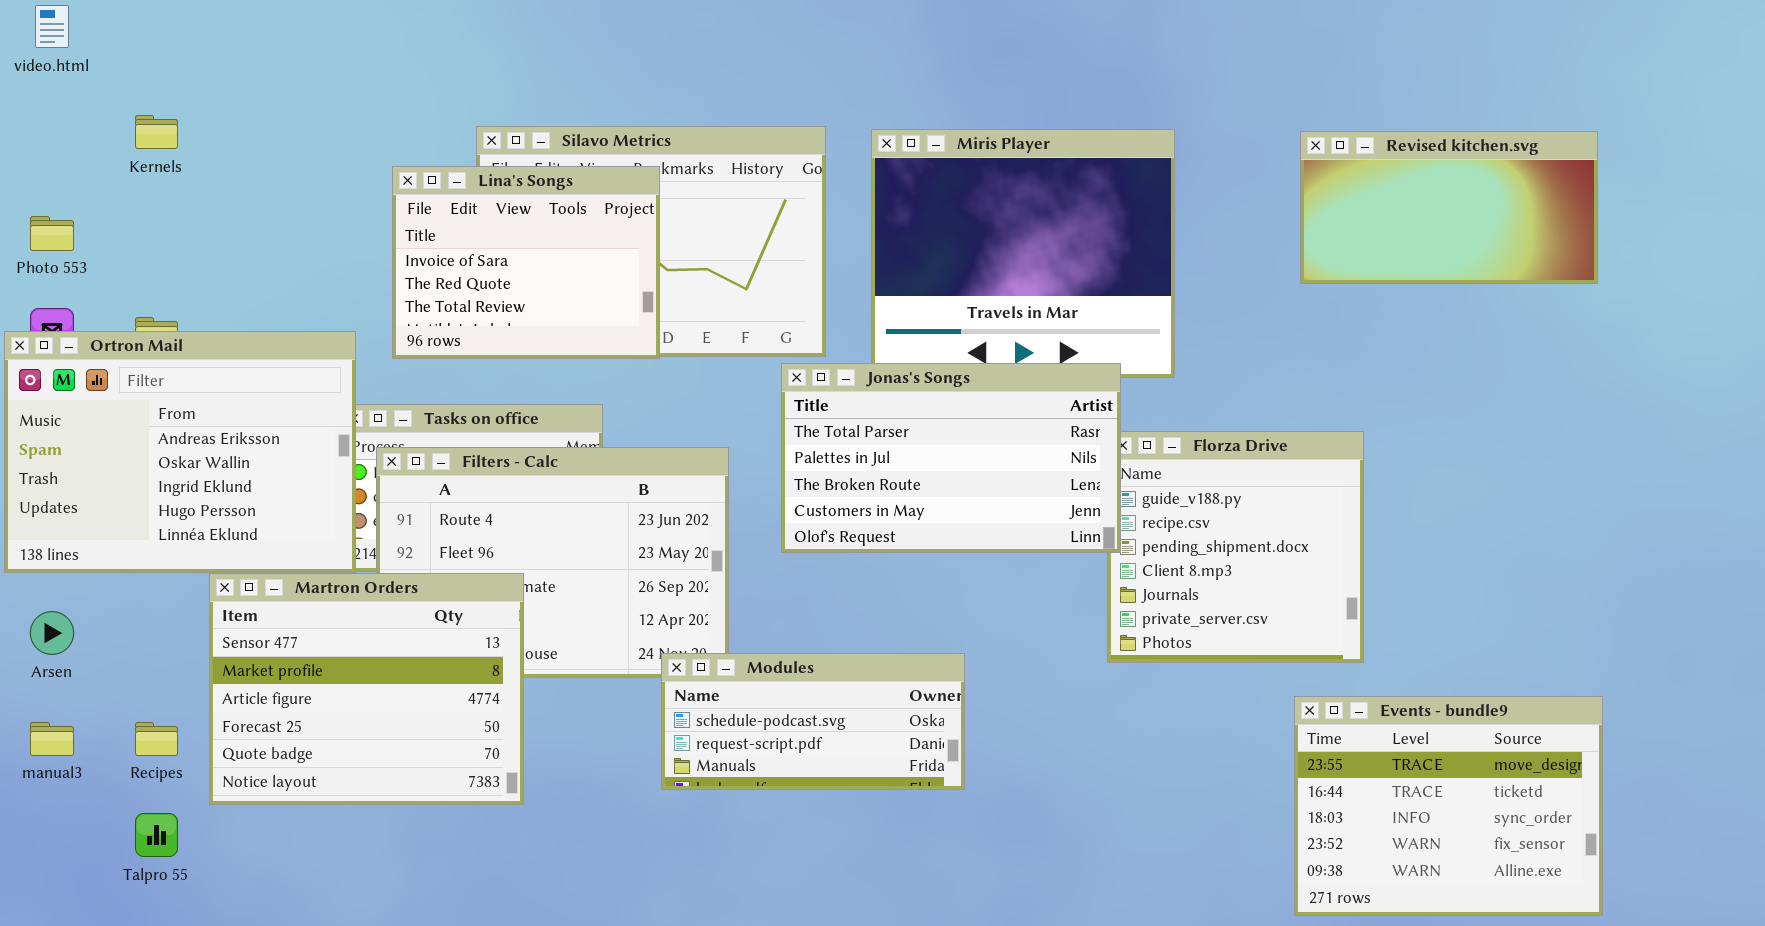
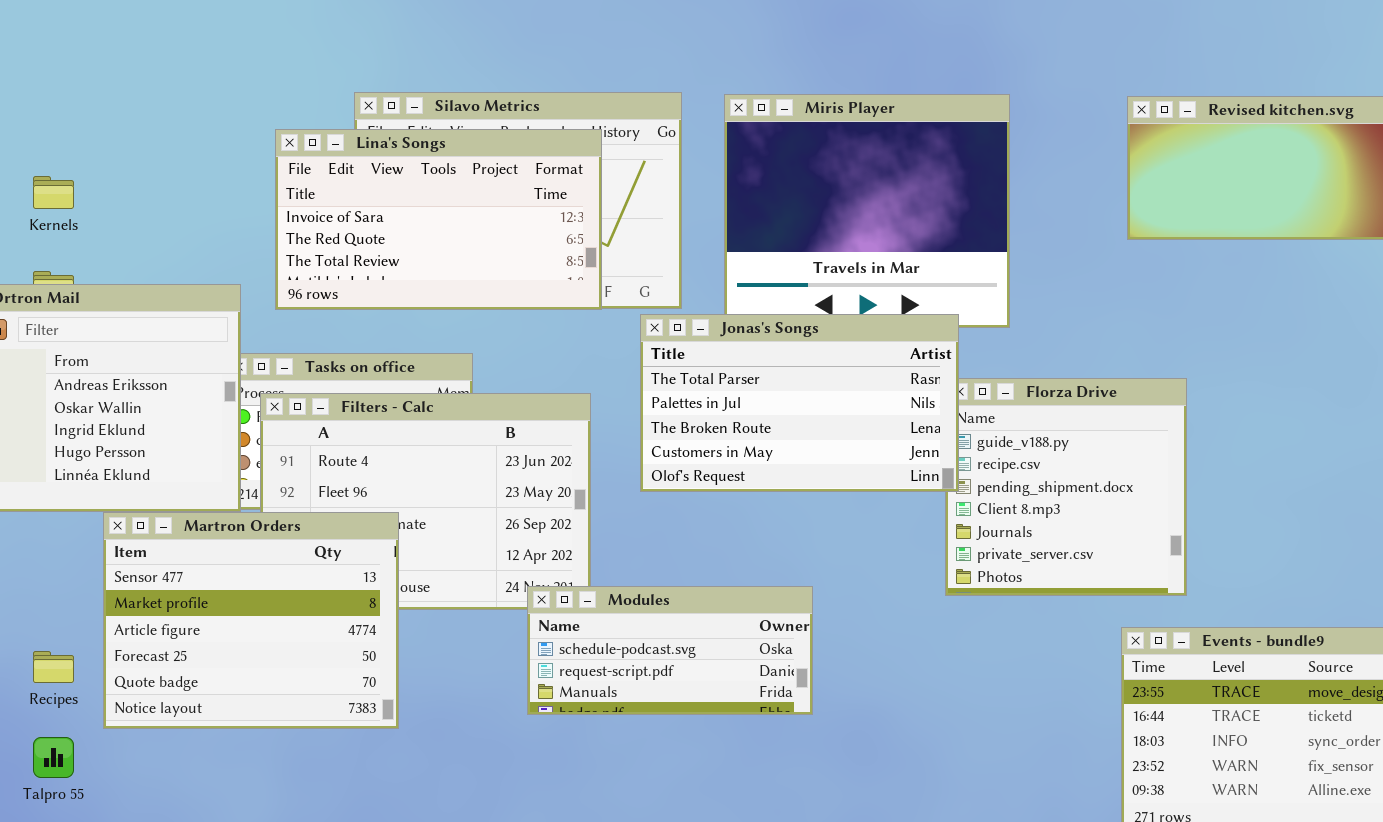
Kernels: [135,115,178,149] -> [33,176,74,209], moved
Lina's Songs: [392,166,660,359] -> [275,129,602,310], resized

